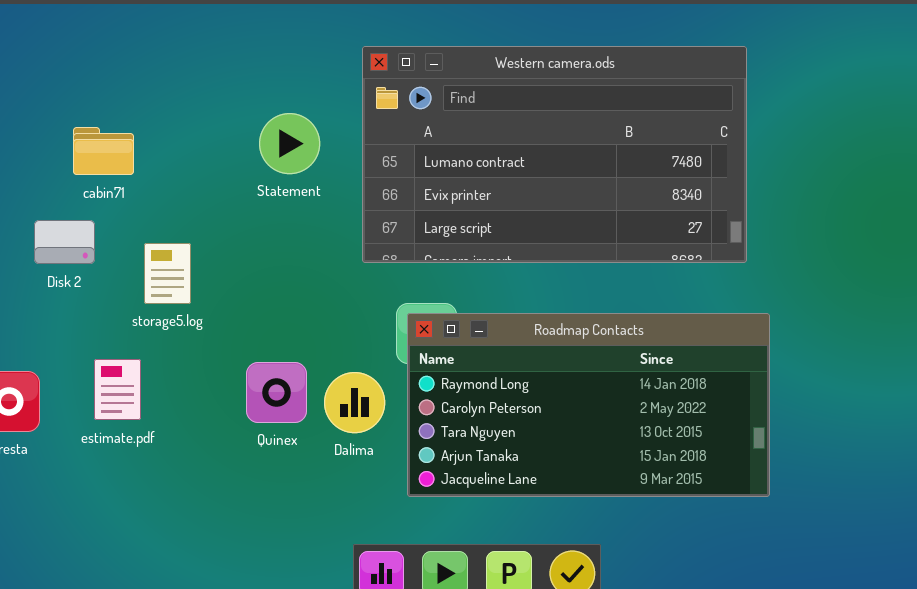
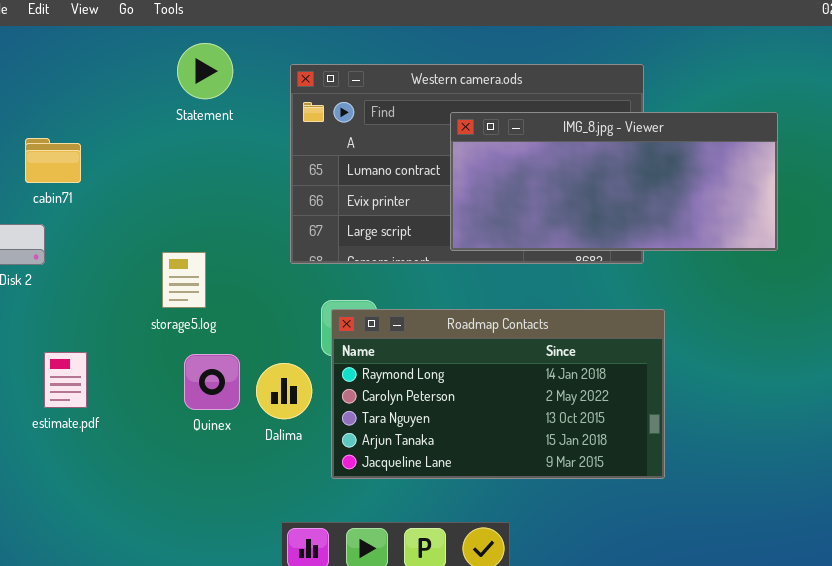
IMG_8.jpg - Viewer: none -> [450,112,778,251], opened
Statement: [259,113,320,174] -> [177,43,233,99], moved
storage5.log: [144,243,191,304] -> [162,252,206,308], moved

